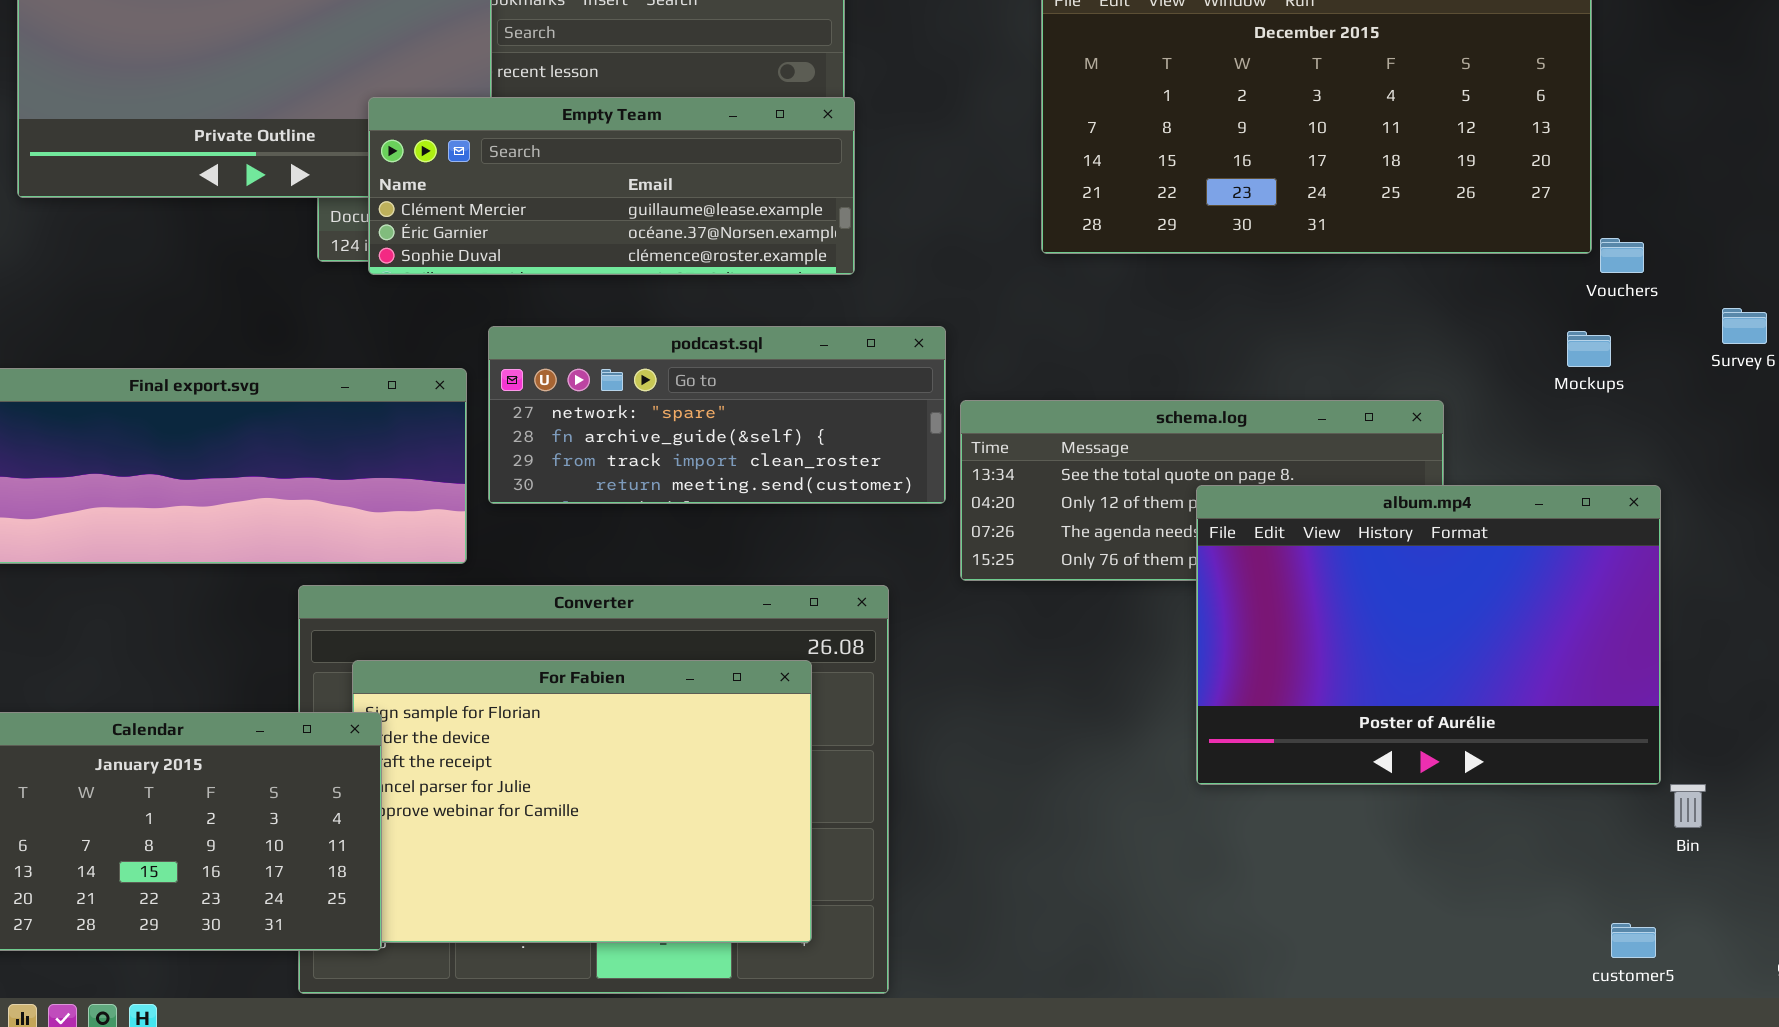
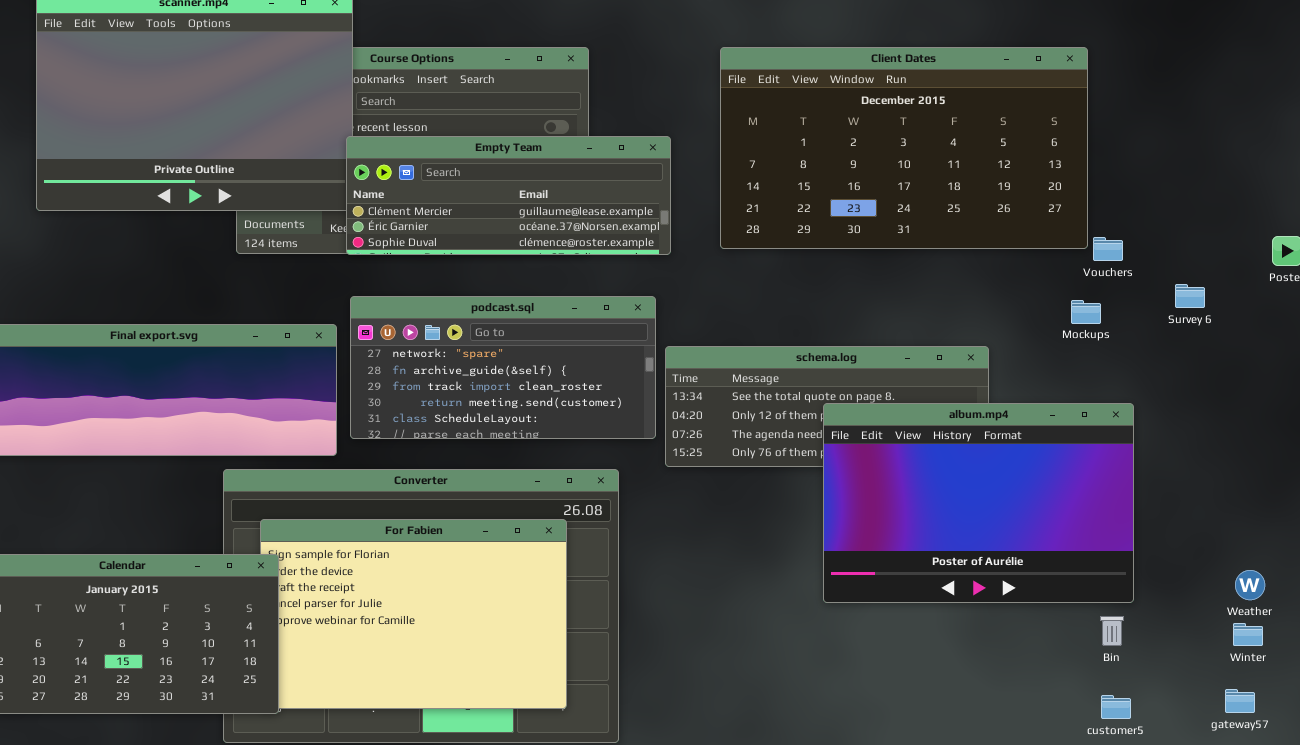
Empty Team: [368,97,855,275] -> [346,136,671,255], moved
podcast.sql: [488,326,946,504] -> [350,296,656,439], resized
Bin: [1670,784,1706,828] -> [1100,616,1124,646], moved

